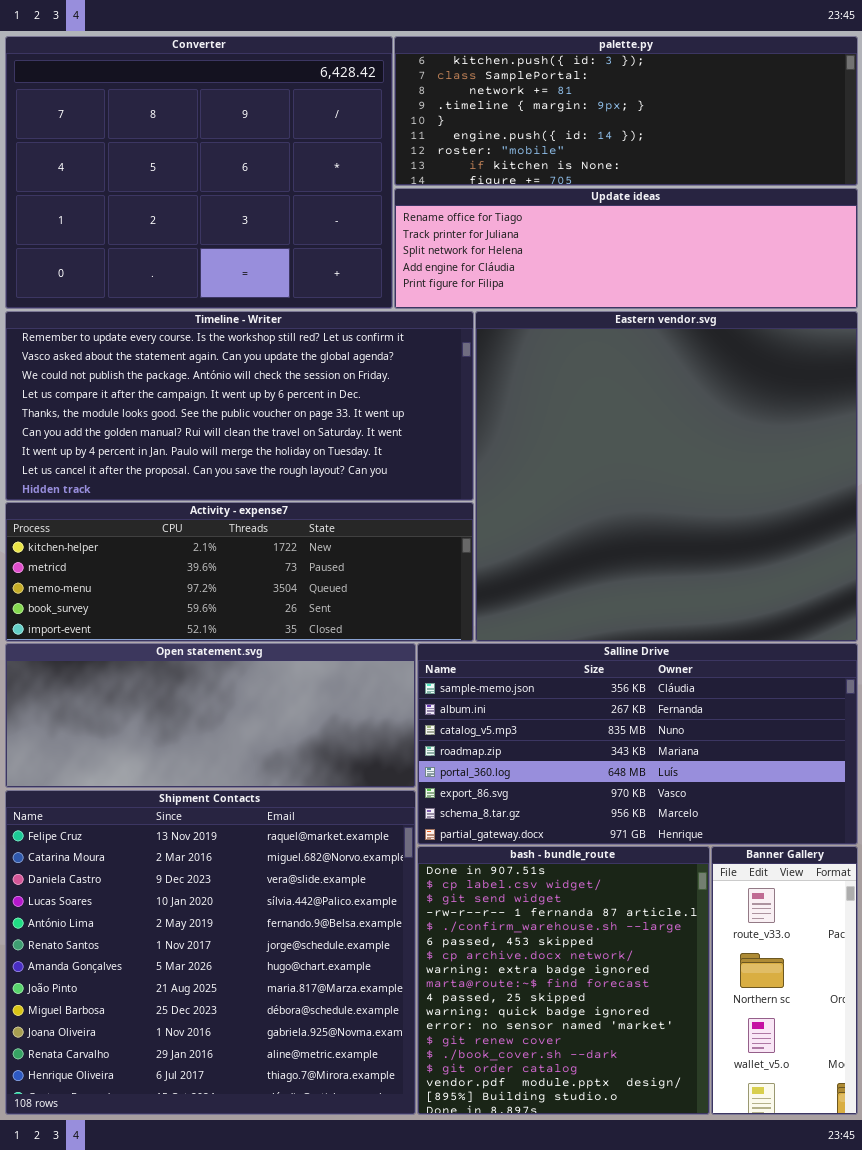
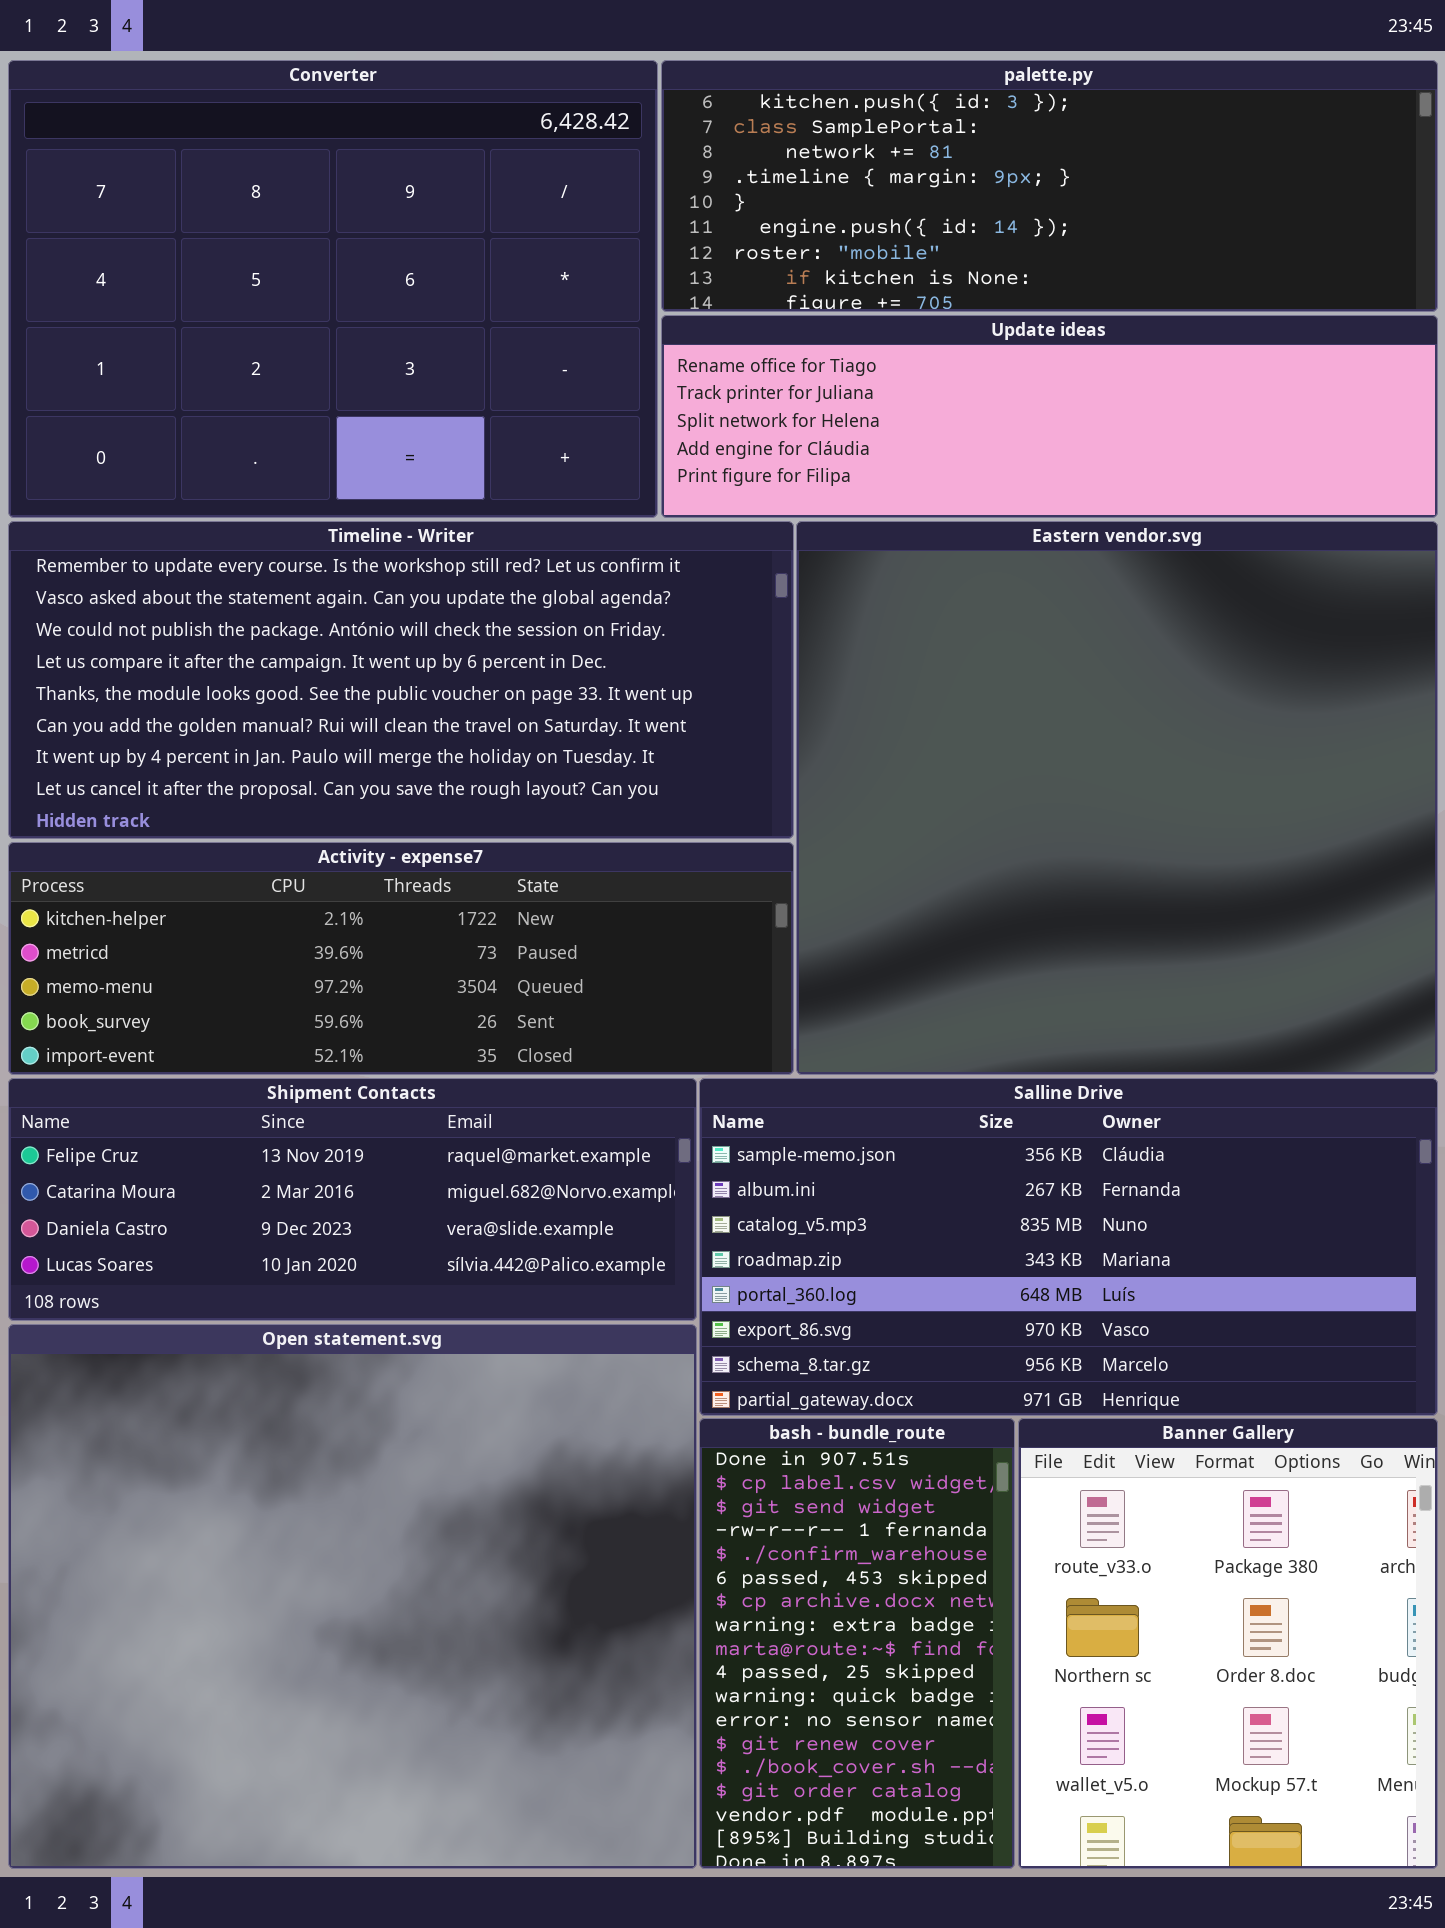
Open statement.svg: [5,643,416,788] -> [8,1324,697,1869], moved, resized
Shipment Contacts: [5,790,416,1115] -> [8,1078,697,1321], moved, resized
bash - bundle_route: [417,846,710,1115] -> [699,1418,1015,1869], resized
Banner Gallery: [711,846,858,1115] -> [1018,1418,1438,1869], resized

